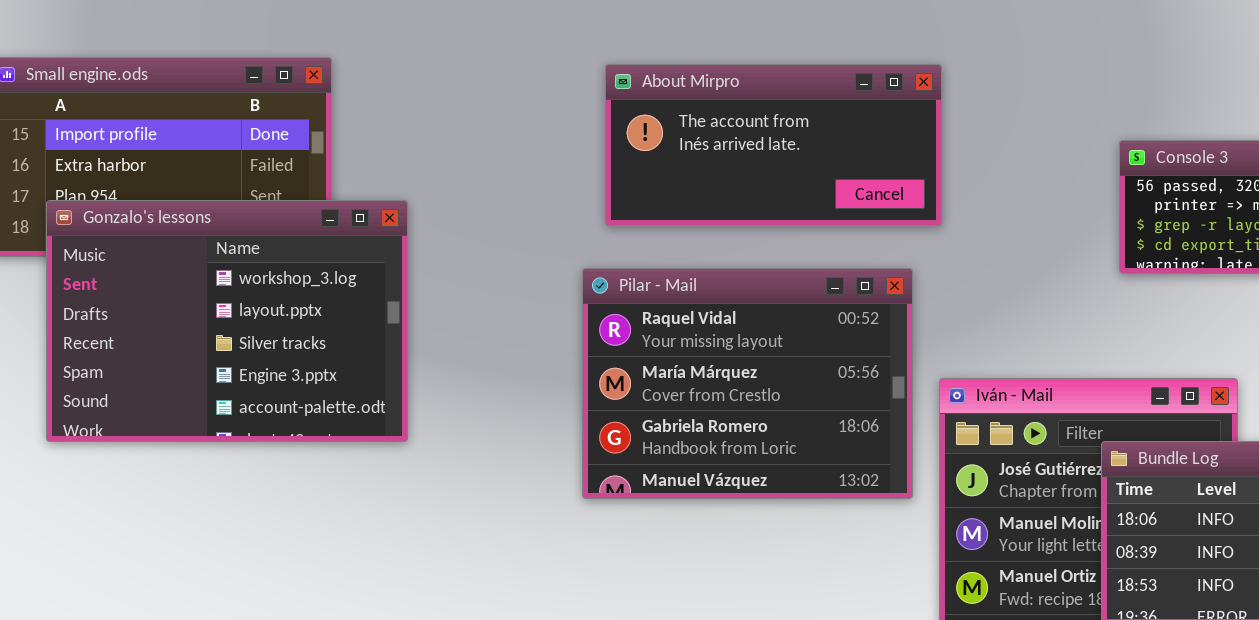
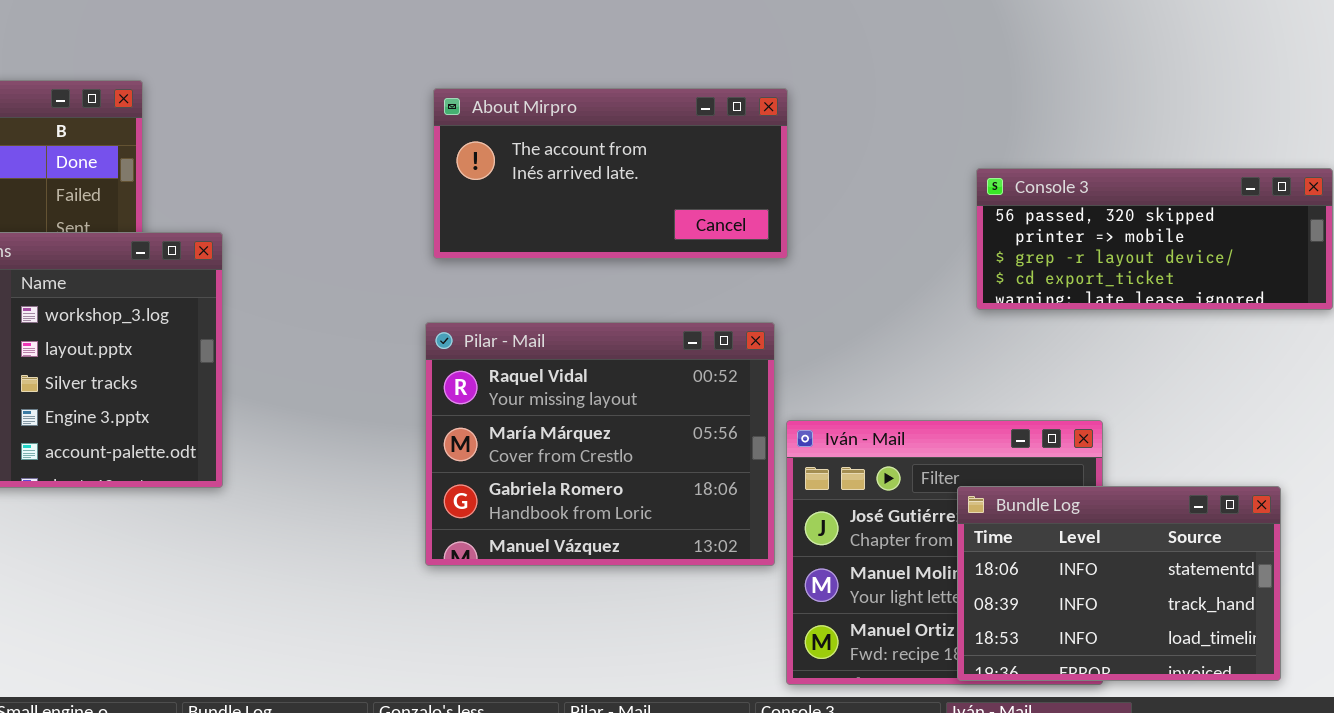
Pilar - Mail: [582,268,913,499] -> [425,322,775,566], moved

